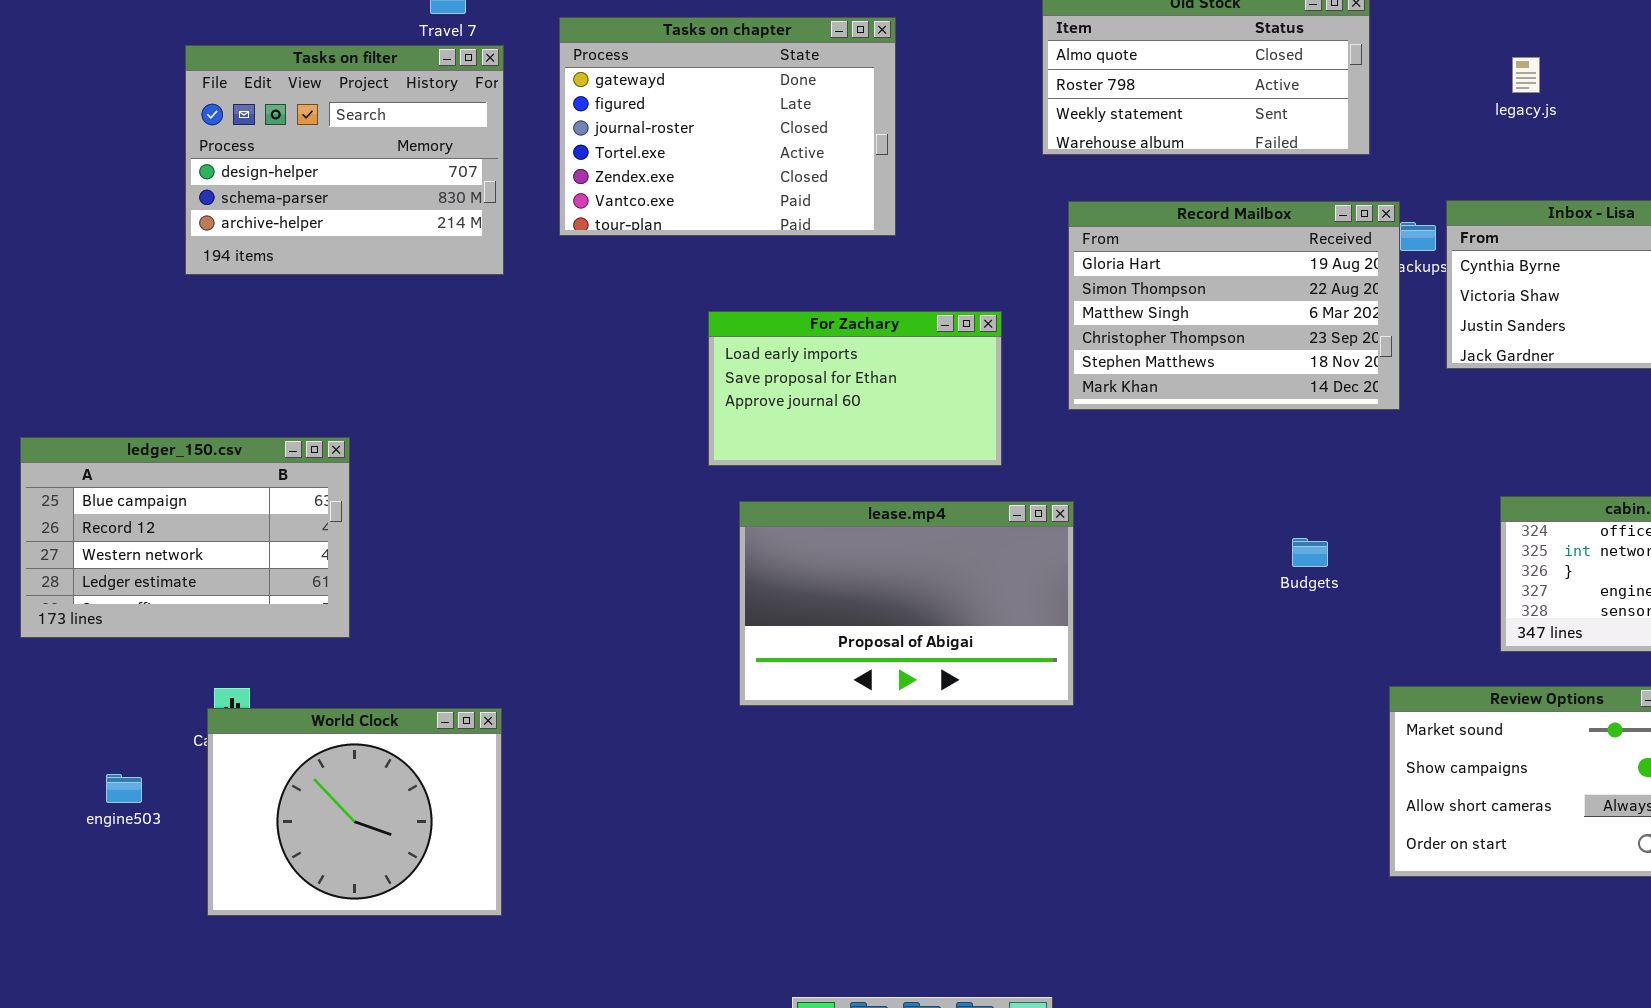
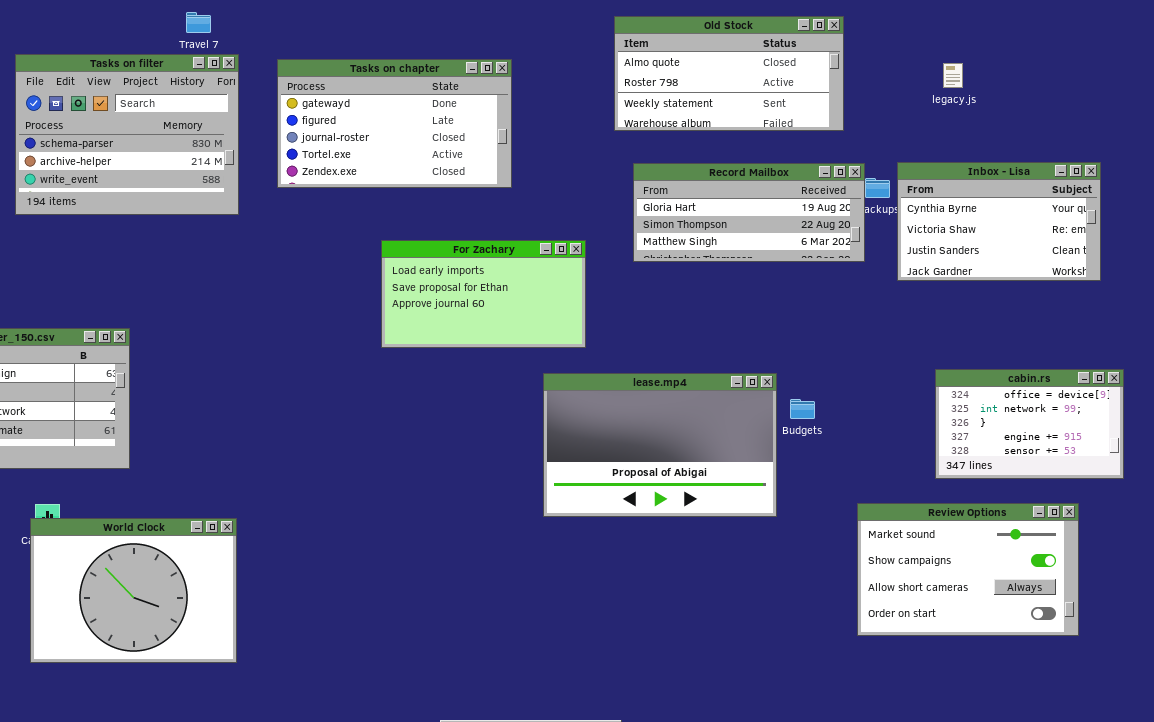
Tasks on chapter: [559,17,896,236] -> [277,59,512,188], resized
Tasks on filter: [185,45,504,275] -> [15,54,239,215], scrolled down 1 row
Record Mailbox: [1068,201,1400,410] -> [633,163,865,262], resized
lease.mp4: [739,501,1074,706] -> [543,373,777,517], moved

